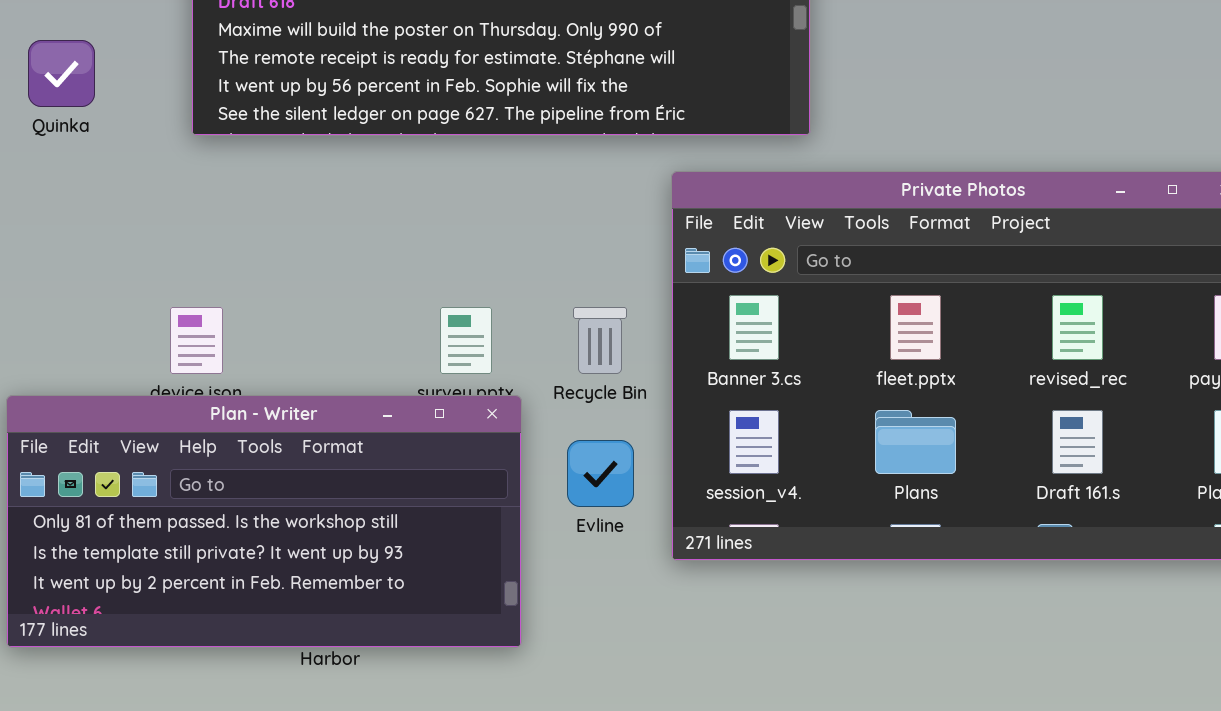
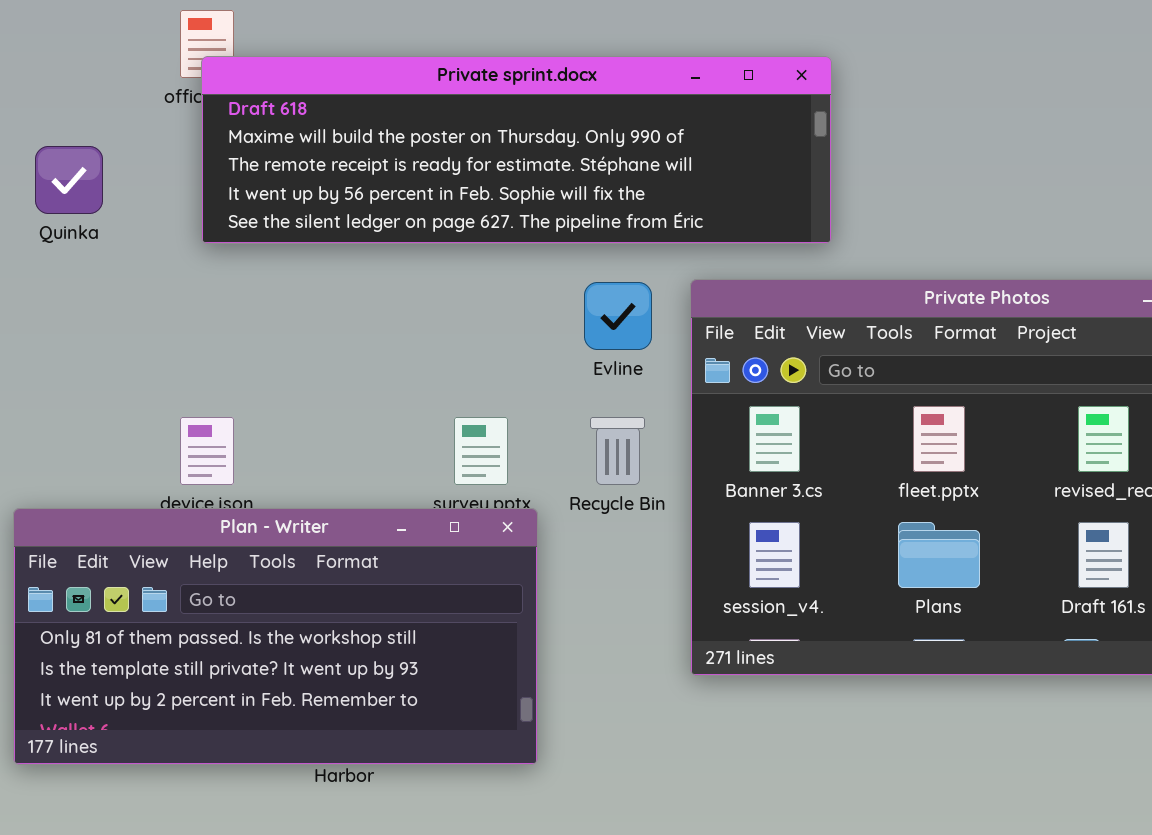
Evline: [567,440,634,507] -> [584,282,652,350], moved

